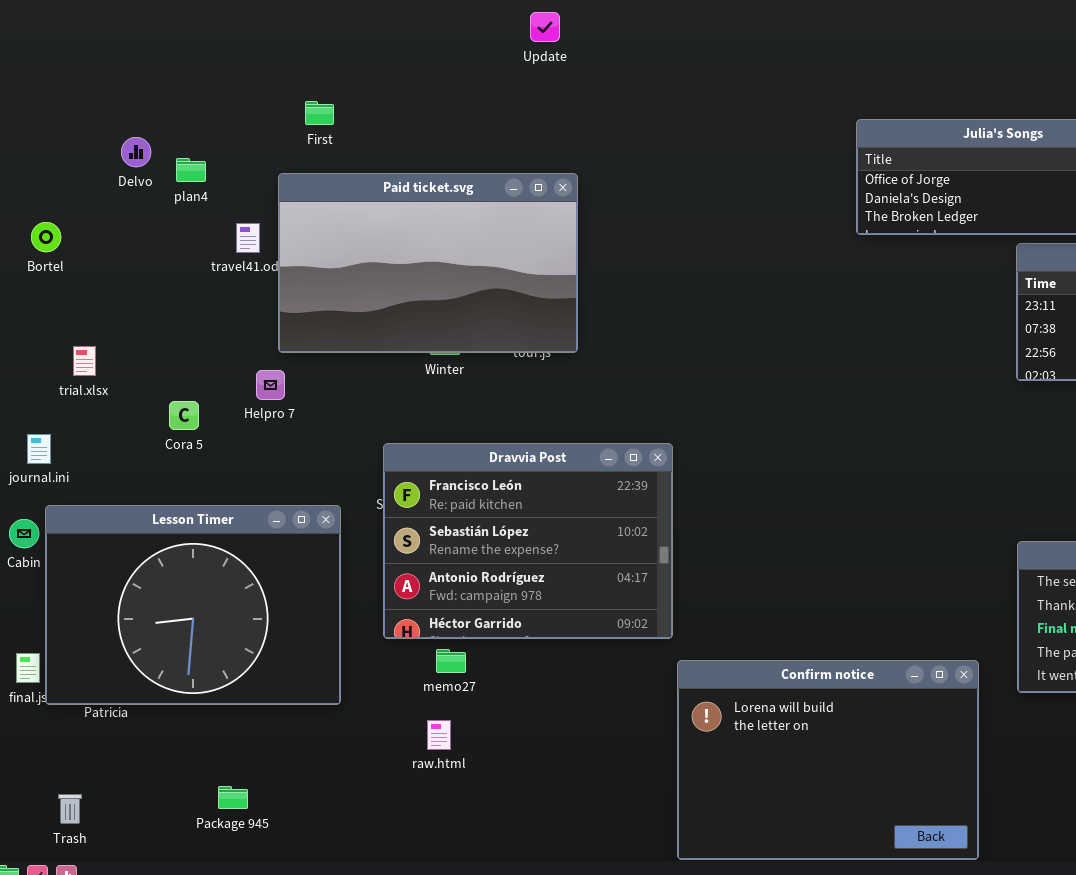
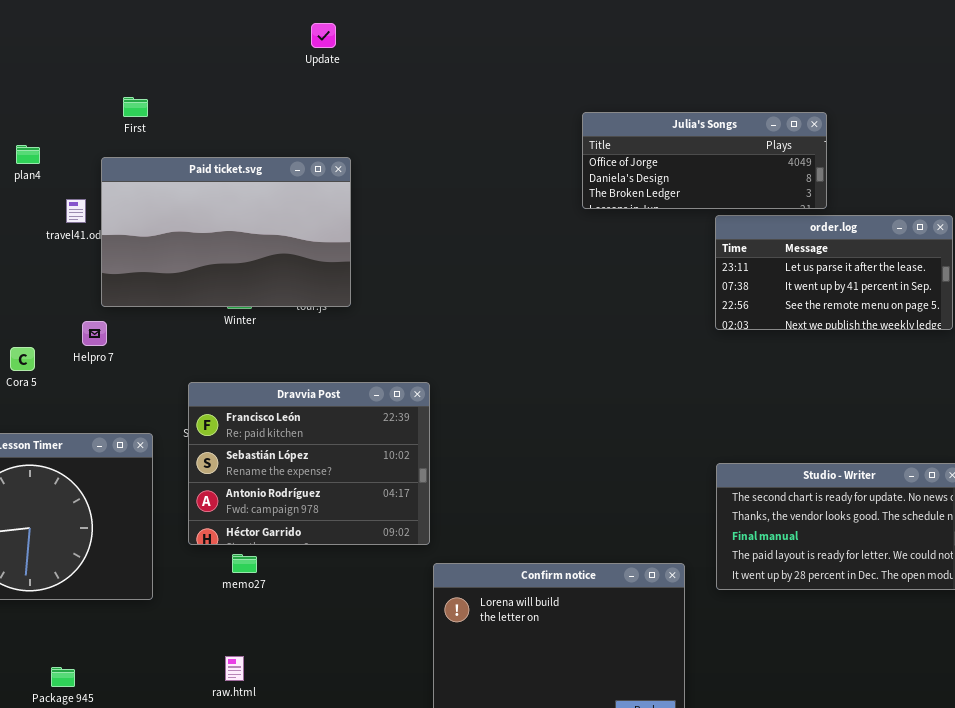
raw.html: [427,720,451,750] -> [225,656,244,681], moved

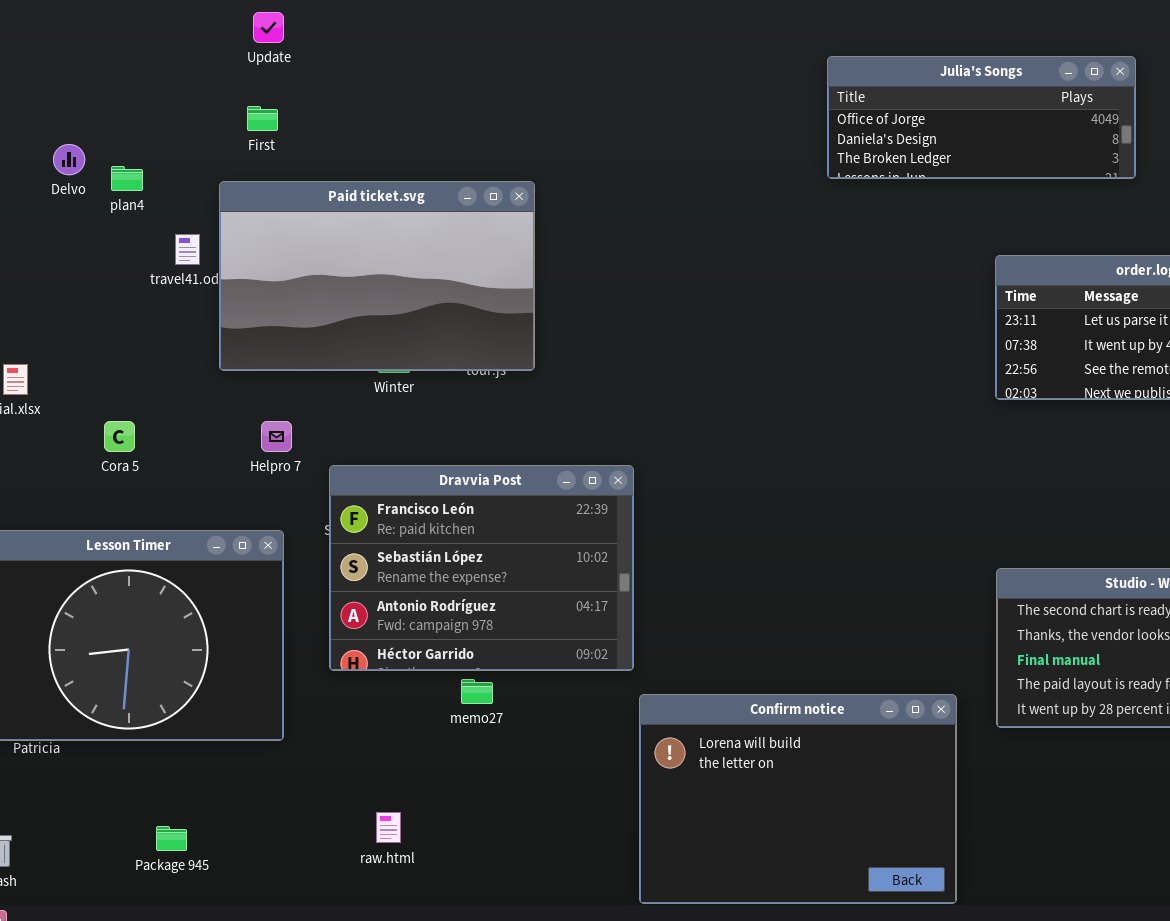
Update: [311,23,336,48] -> [253,12,284,43], moved
Julia's Songs: [582,112,827,209] -> [827,56,1136,179], moved
Helpro 7: [82,321,107,346] -> [261,421,292,452], moved
memo27: [232,554,257,573] -> [461,679,493,704], moved

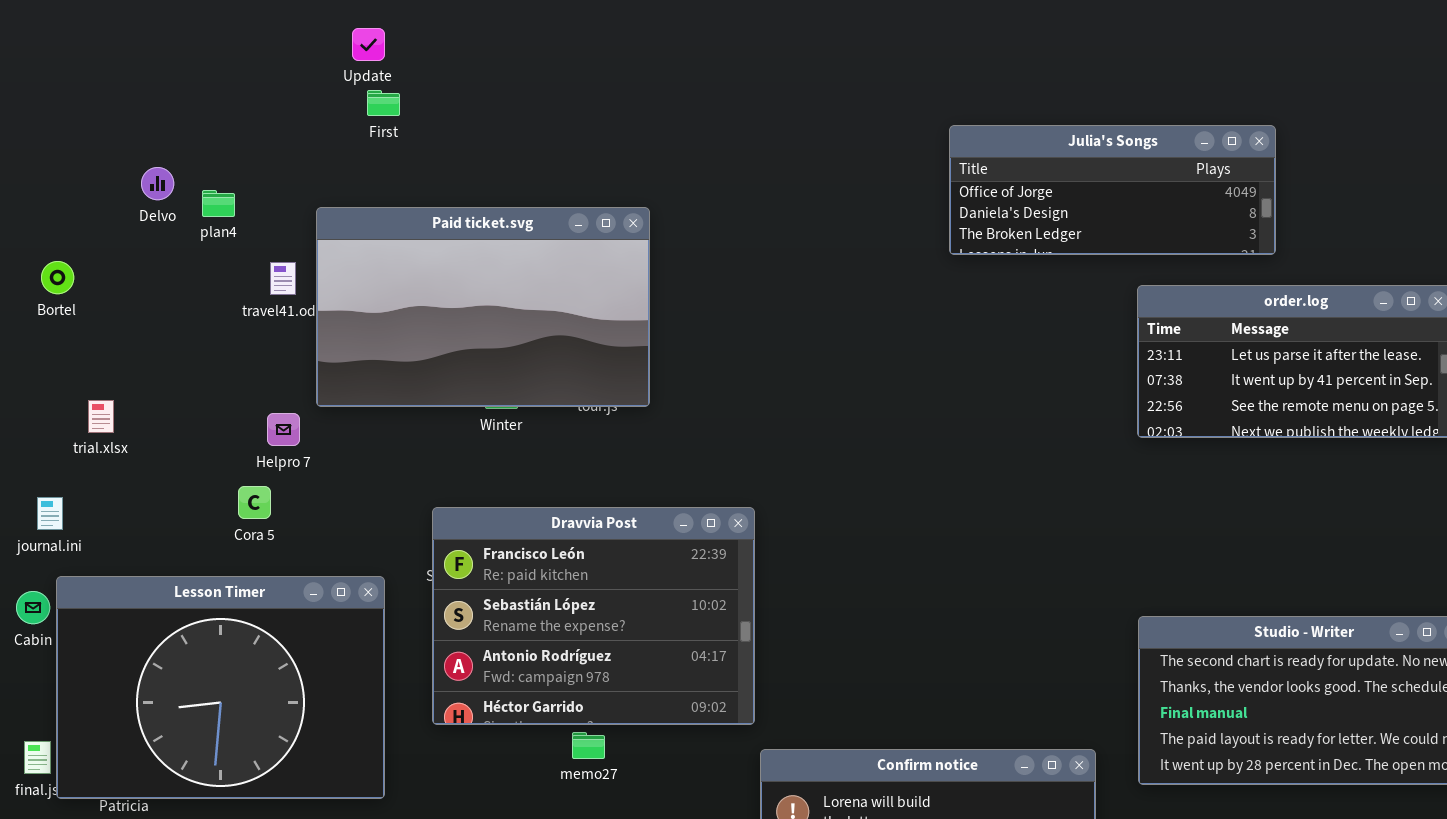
Julia's Songs: [827,56,1136,179] -> [949,125,1276,255], moved
First: [247,106,278,131] -> [367,90,400,116], moved
Cora 5: [104,421,135,452] -> [238,486,271,519], moved
Helpro 7: [261,421,292,452] -> [267,413,300,446], moved

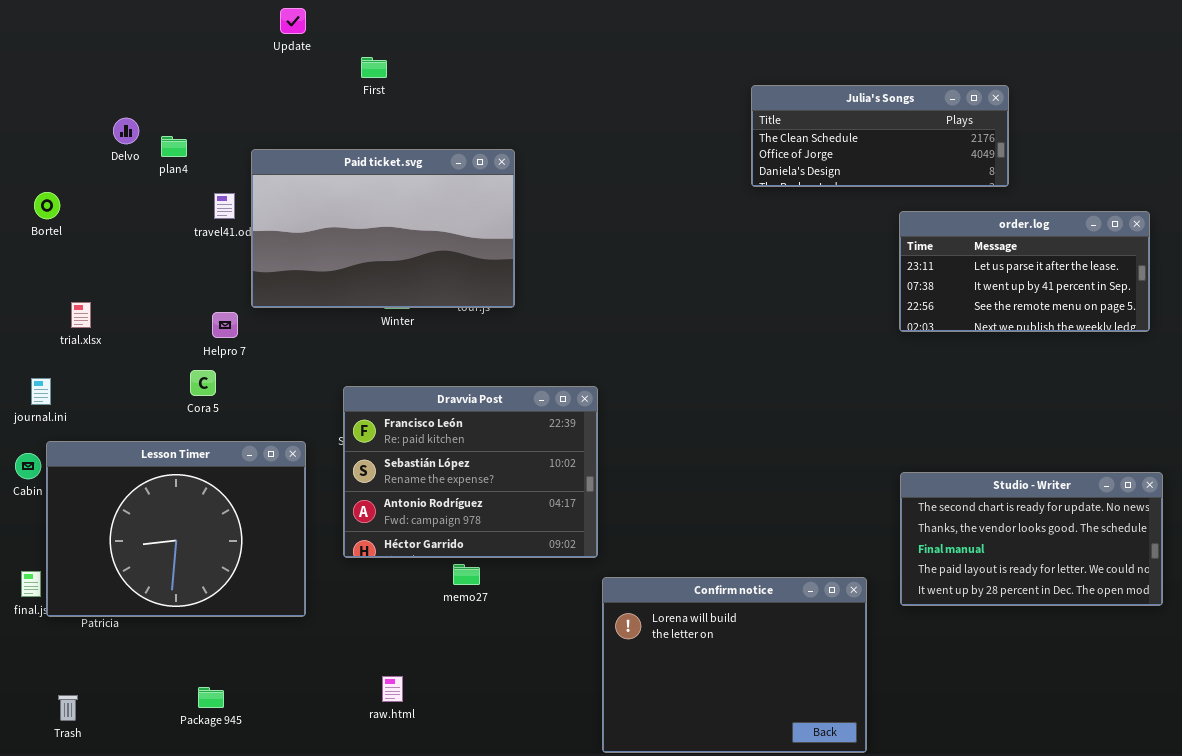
First: [367,90,400,116] -> [361,57,387,78], moved
Julia's Songs: [949,125,1276,255] -> [751,85,1009,187], scrolled up 1 row

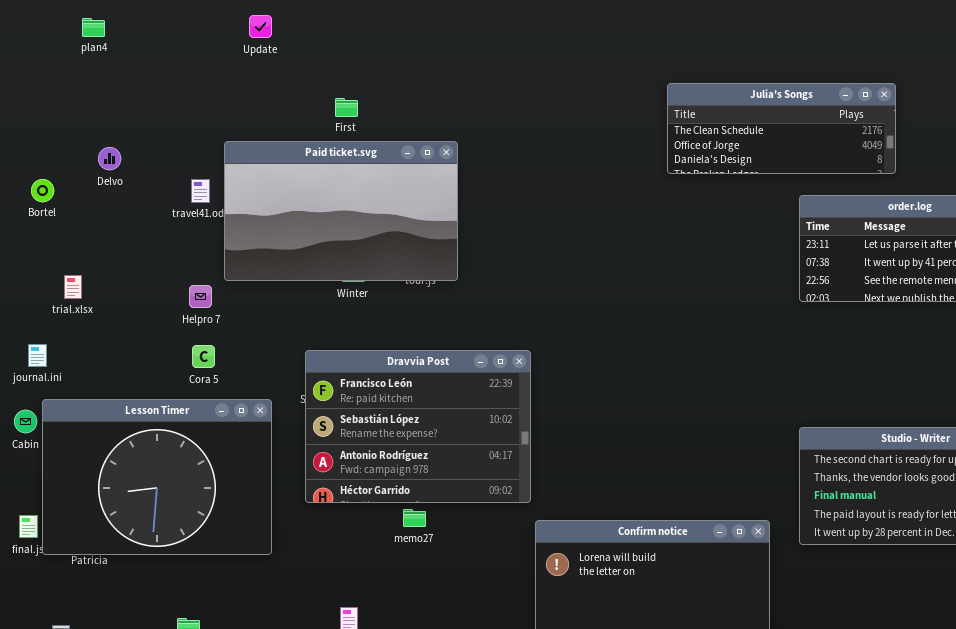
First: [361,57,387,78] -> [335,98,358,117], moved
Delvo: [113,118,139,144] -> [98,147,121,170], moved
plan4: [161,136,187,157] -> [82,18,105,37], moved
Cora 5: [190,370,216,396] -> [192,345,215,368], moved

